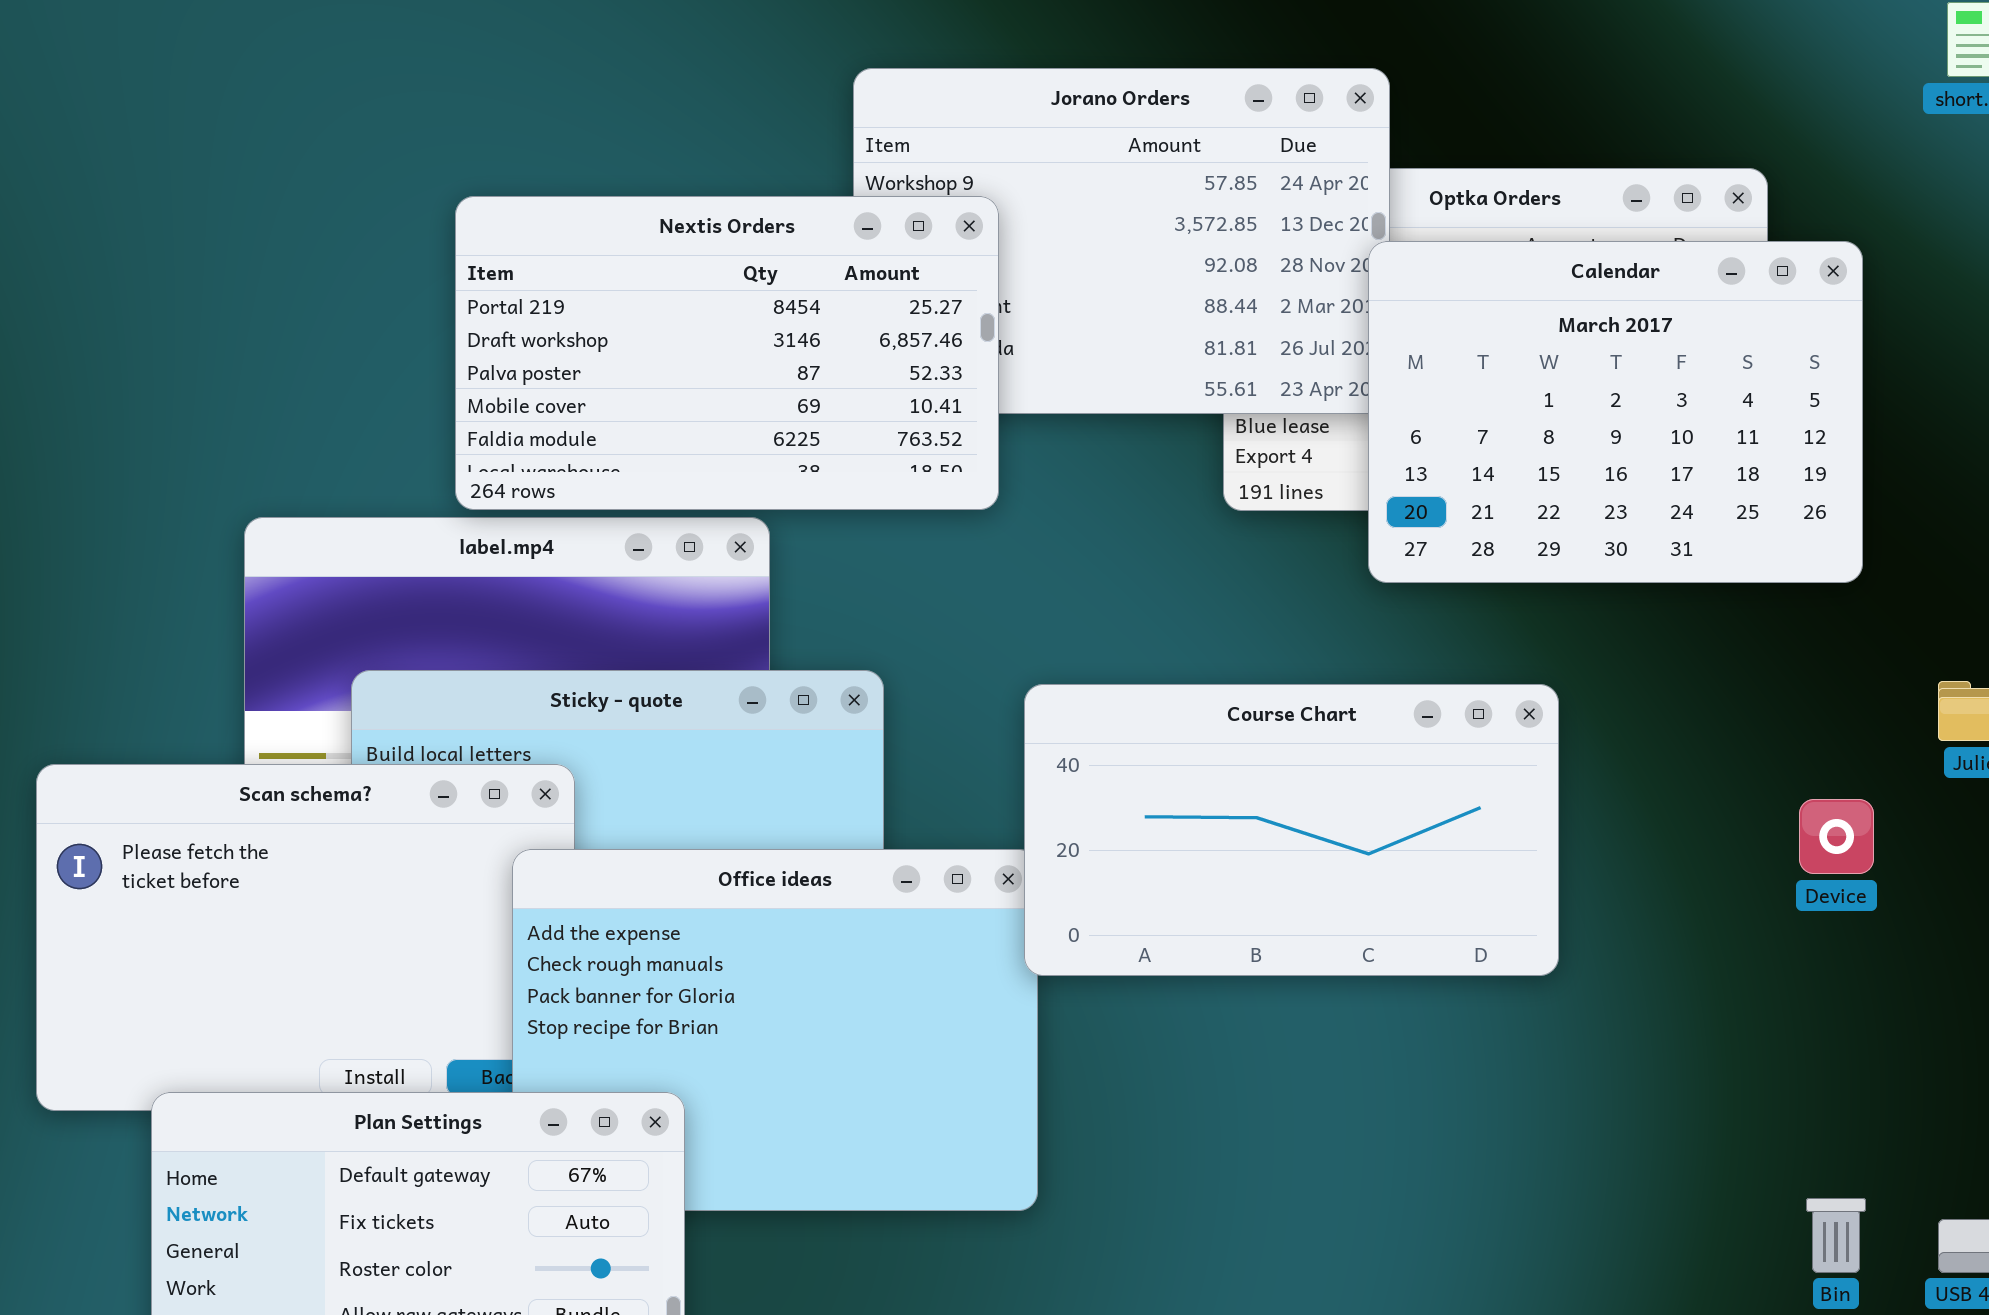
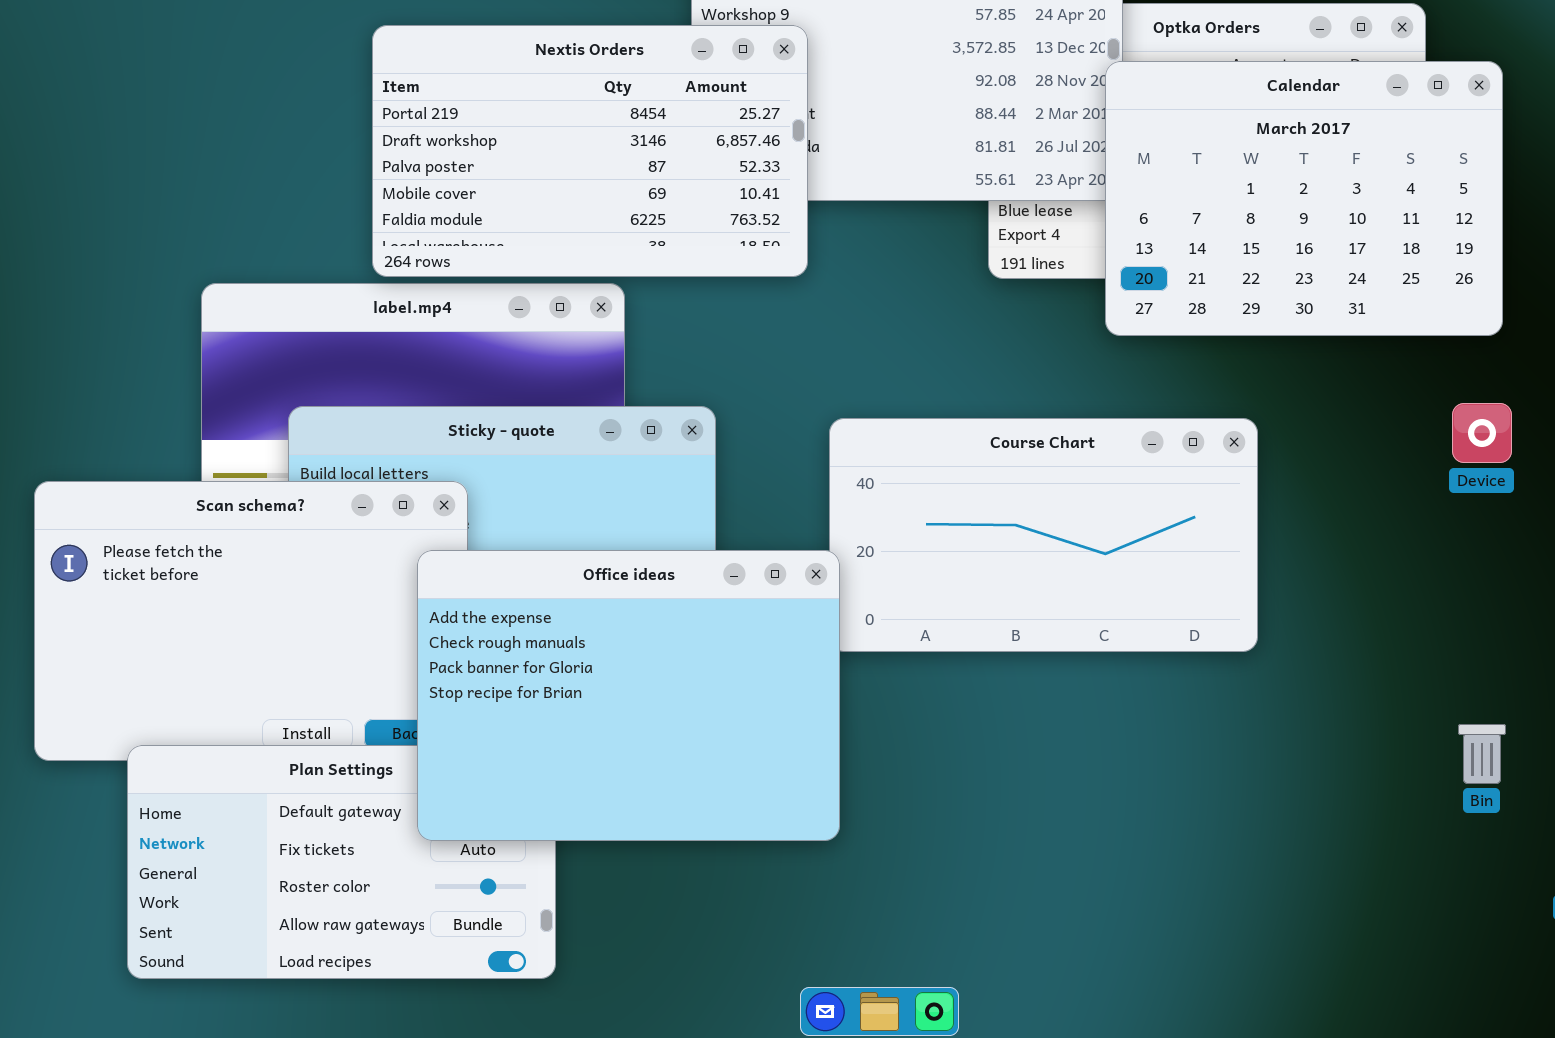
Device: [1799,799,1874,874] -> [1452,403,1512,463], moved
Office ideas: [512,849,1038,1211] -> [417,550,840,841], raised
Bin: [1806,1198,1866,1273] -> [1458,724,1506,784], moved

